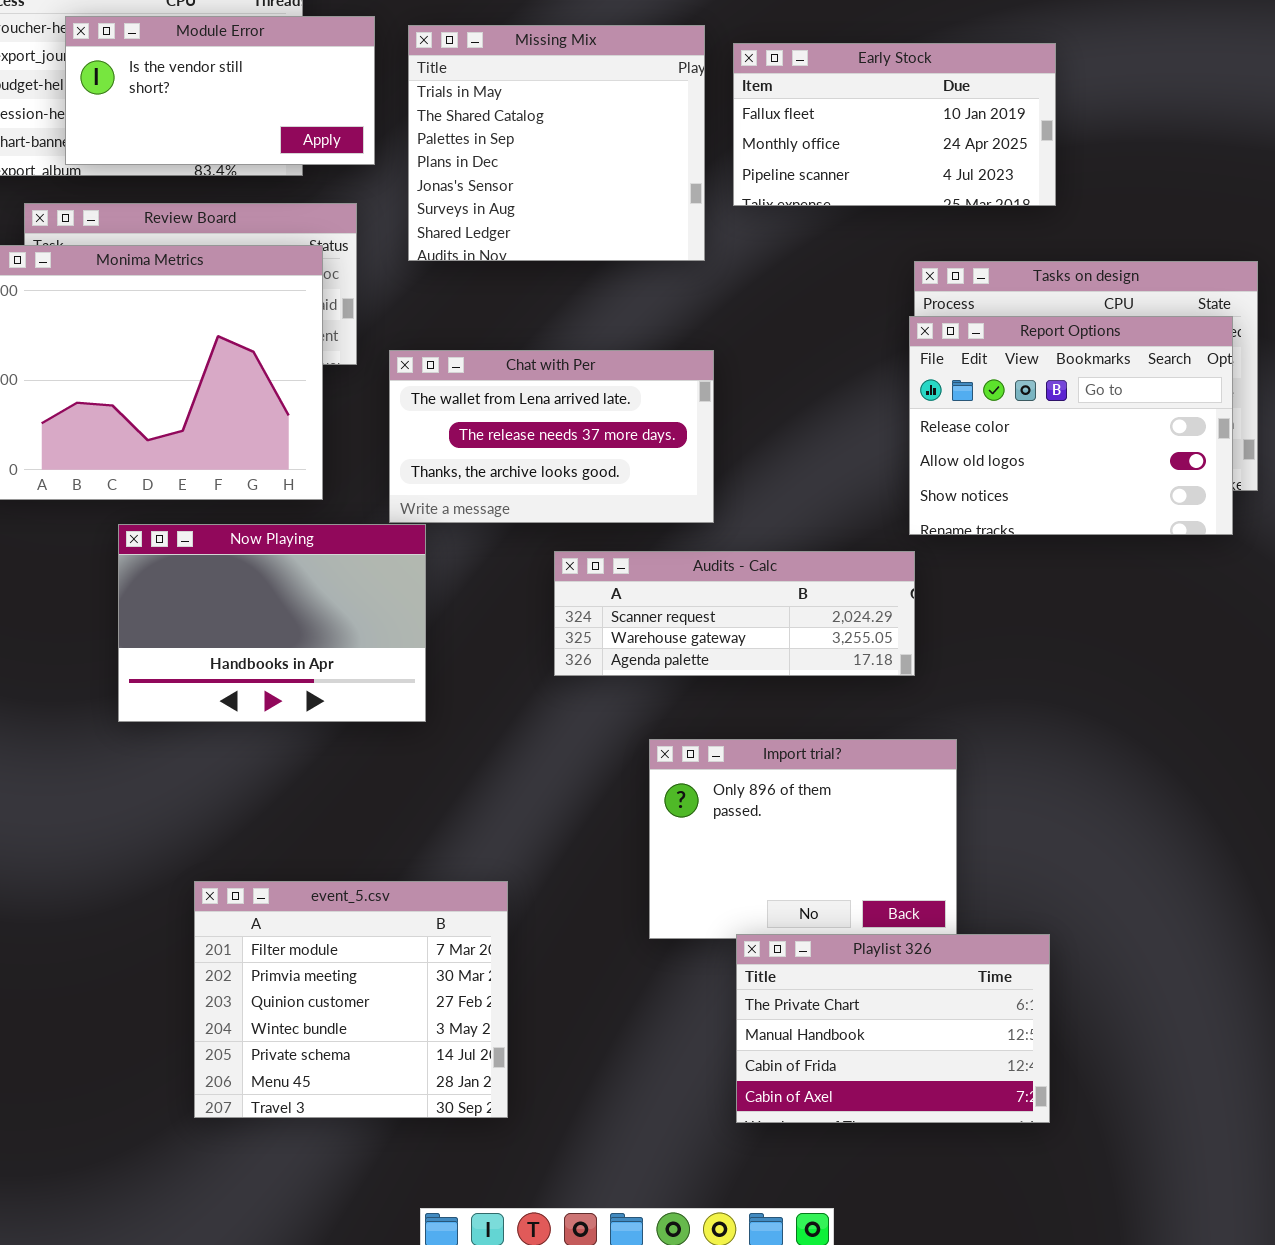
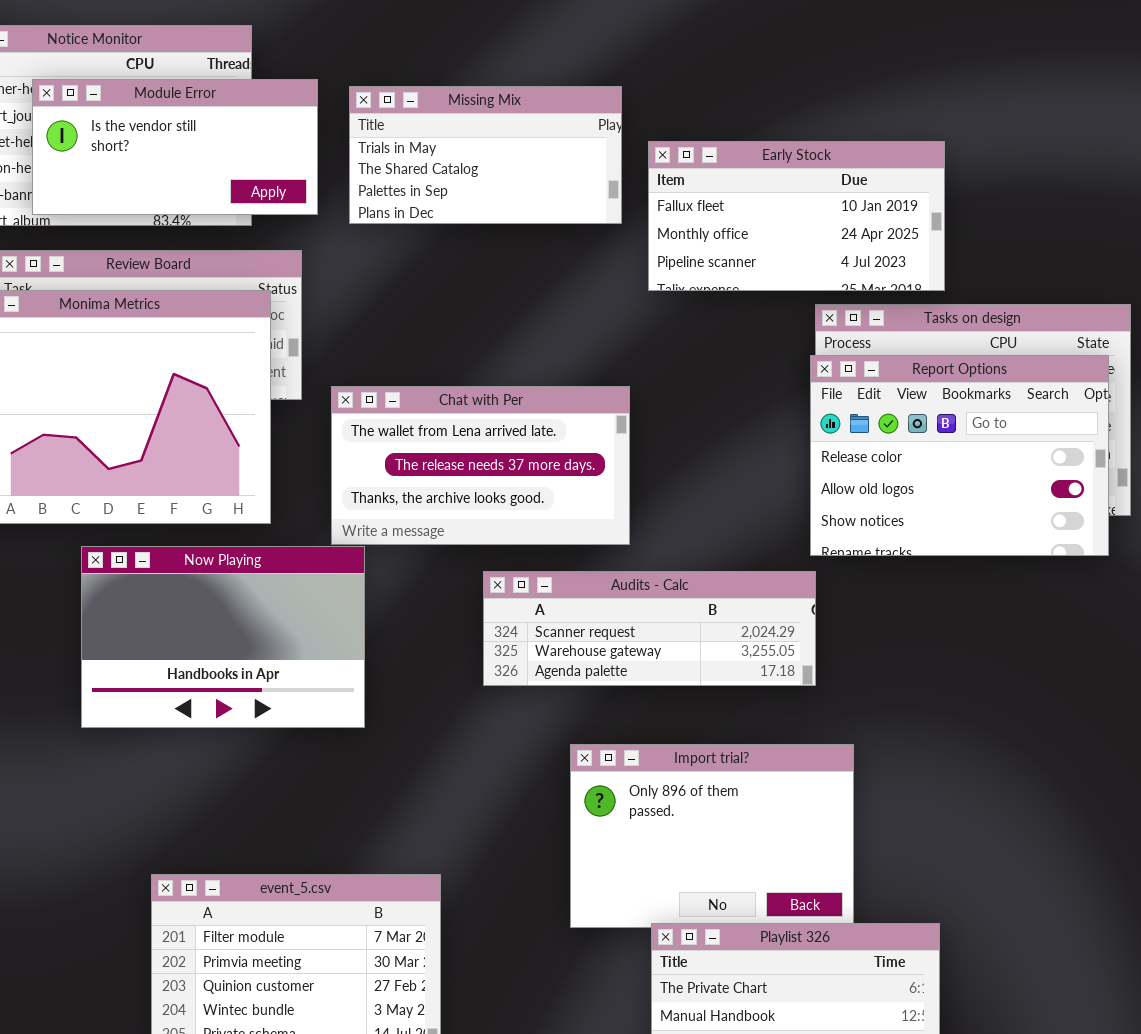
Missing Mix: [408,25,705,261] -> [349,86,622,224], resized
Early Stock: [733,43,1056,206] -> [648,141,945,291], moved

